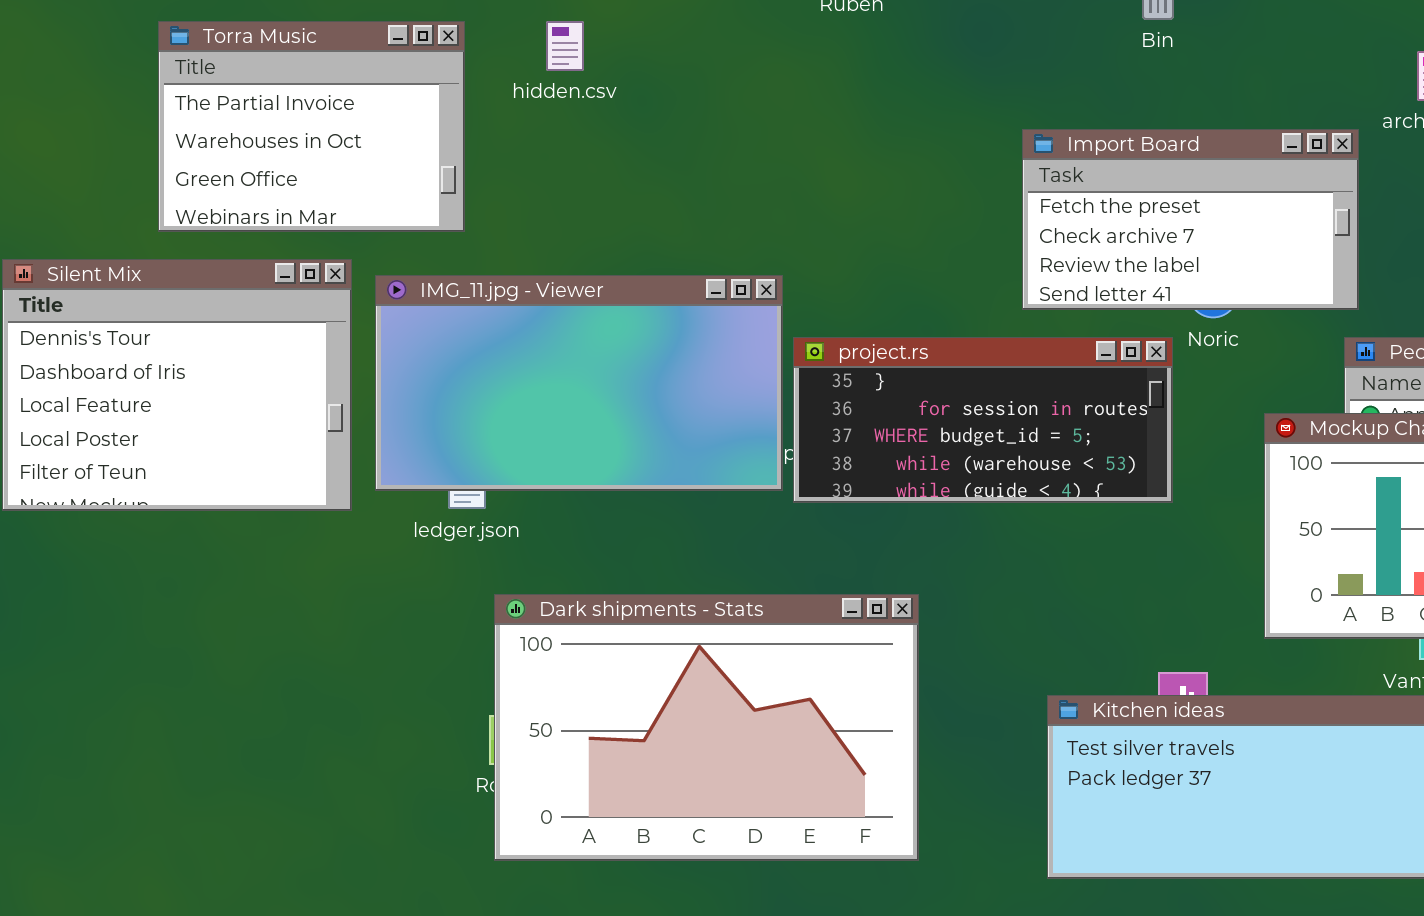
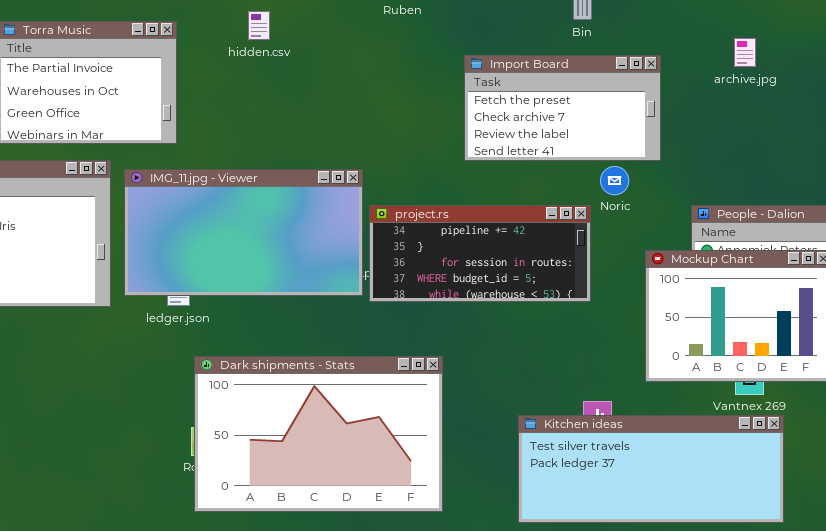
hidden.csv: [546,21,584,71] -> [248,11,270,40], moved
Import Board: [1022,129,1359,310] -> [464,55,661,161], moved
project.rs: [793,337,1173,503] -> [369,205,591,302], scrolled up 1 row

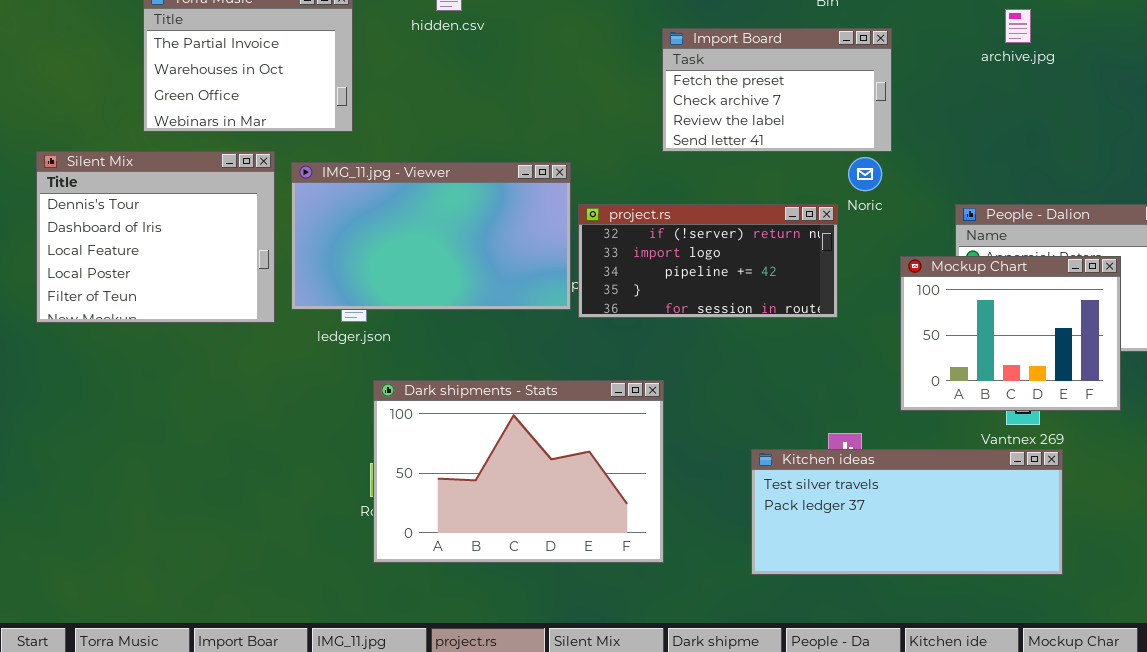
Import Board: [464,55,661,161] -> [662,28,892,152], moved
project.rs: [369,205,591,302] -> [578,204,838,318], scrolled up 2 rows

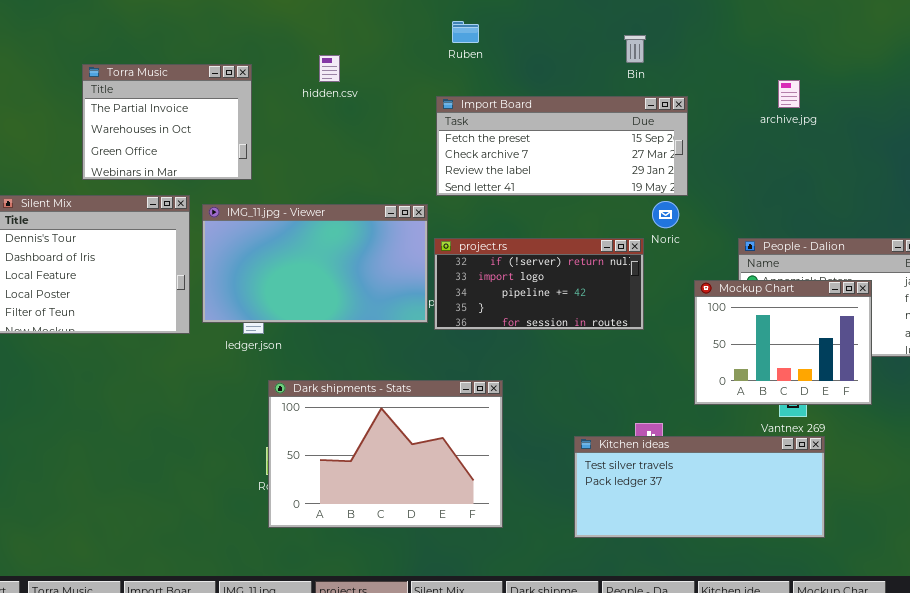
Import Board: [662,28,892,152] -> [436,96,688,196], resized

